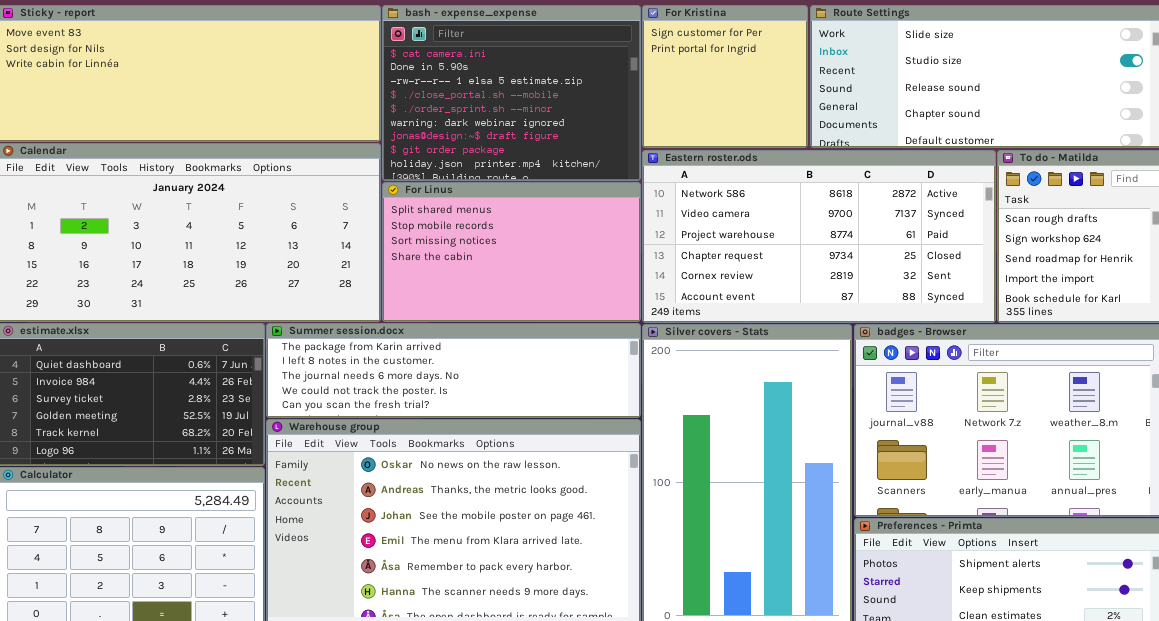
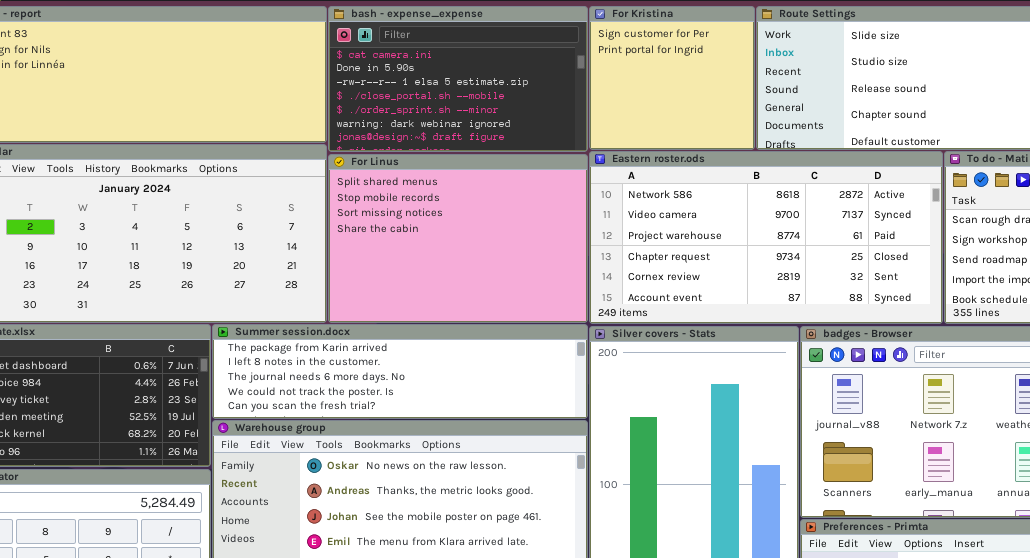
bash - expense_expense: [382,5,641,181] -> [328,6,588,152], resized
For Linus: [382,182,641,322] -> [328,154,588,323], resized

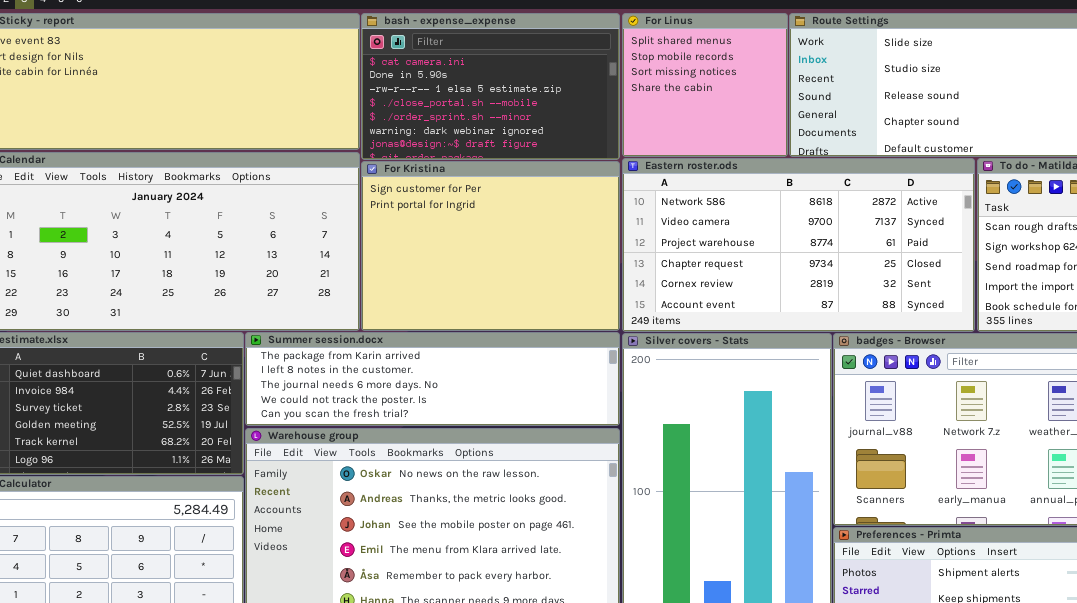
For Kristina: [589,6,755,150] -> [361,161,620,331], moved, resized
For Linus: [328,154,588,323] -> [622,13,788,157], moved, resized

